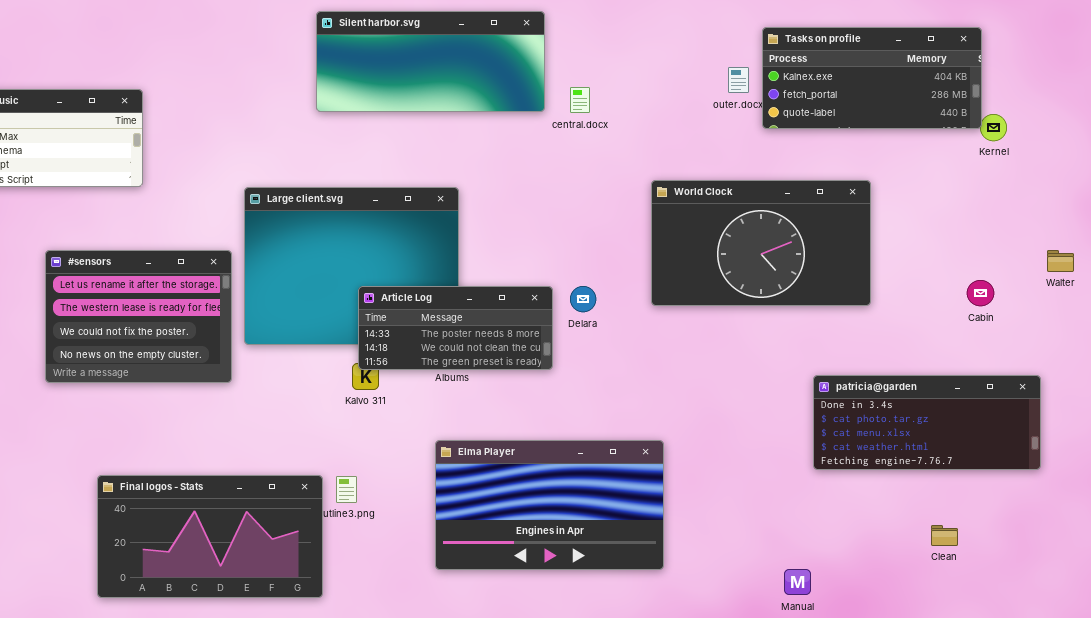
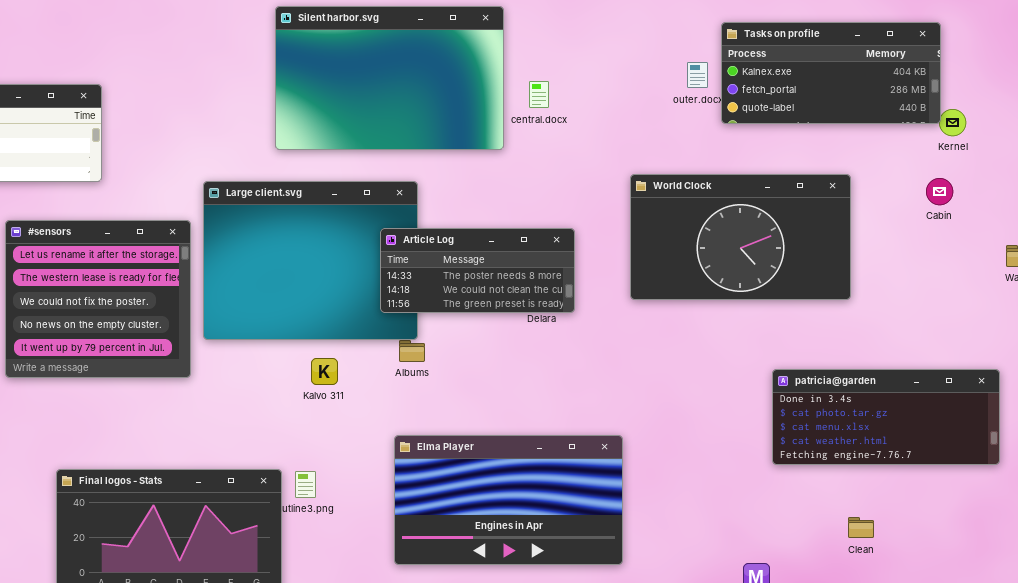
Silent harbor.svg: [316,11,545,112] -> [275,6,504,150], resized
World Clock: [651,180,871,306] -> [630,174,851,300], moved
#sensors: [45,250,232,383] -> [5,220,191,378], resized
Cabin: [967,280,994,306] -> [926,178,953,205], moved
Article Log: [358,286,553,370] -> [380,228,575,313], moved
Clean: [931,525,958,546] -> [848,517,874,538], moved

